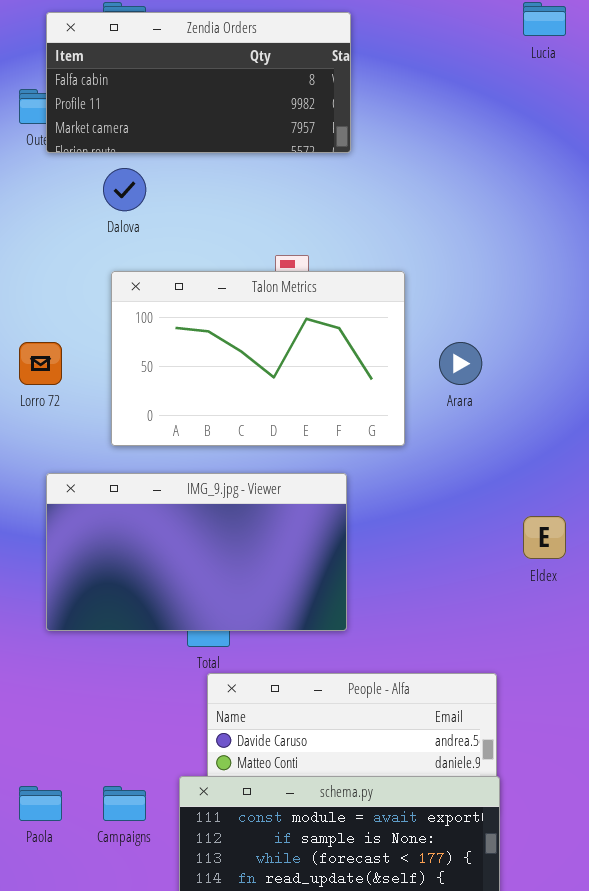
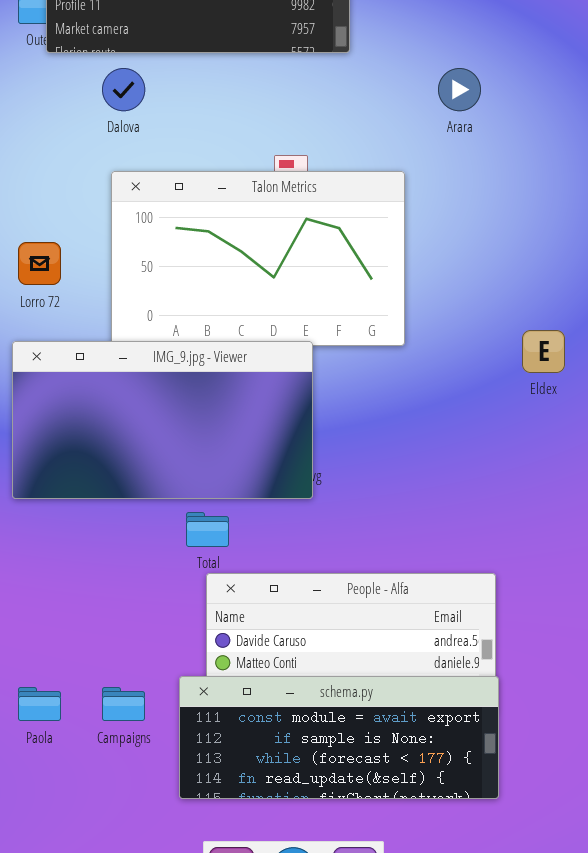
Arara: [439,342,482,385] -> [438,68,481,111], moved
IMG_9.jpg - Viewer: [46,473,347,631] -> [12,341,313,499], moved
Eldex: [523,516,566,559] -> [522,330,565,373], moved

